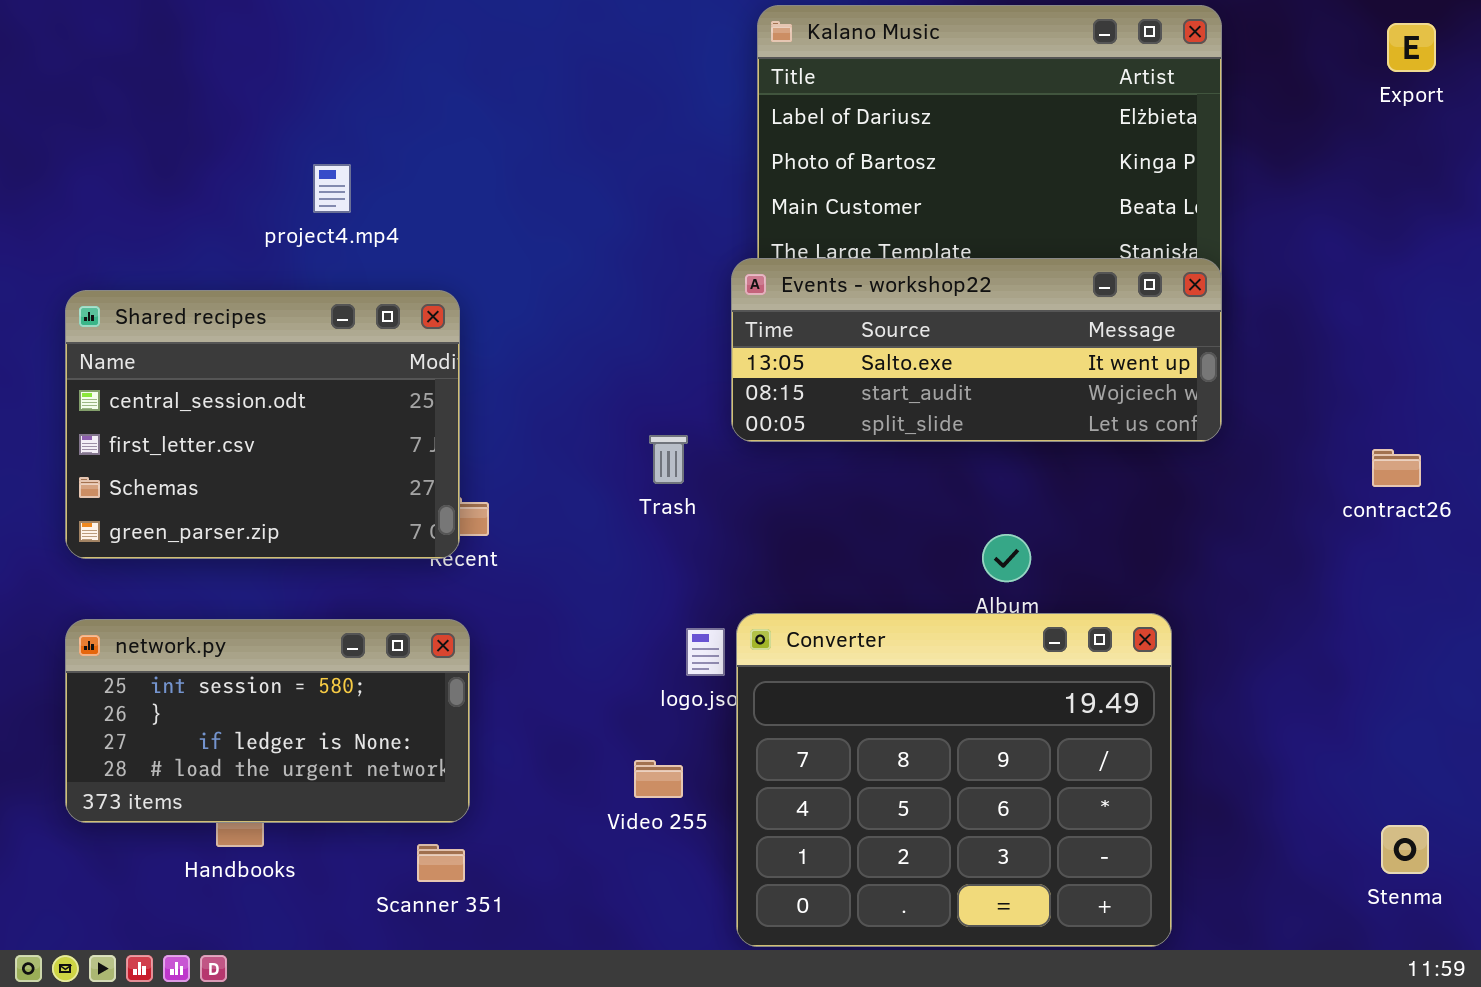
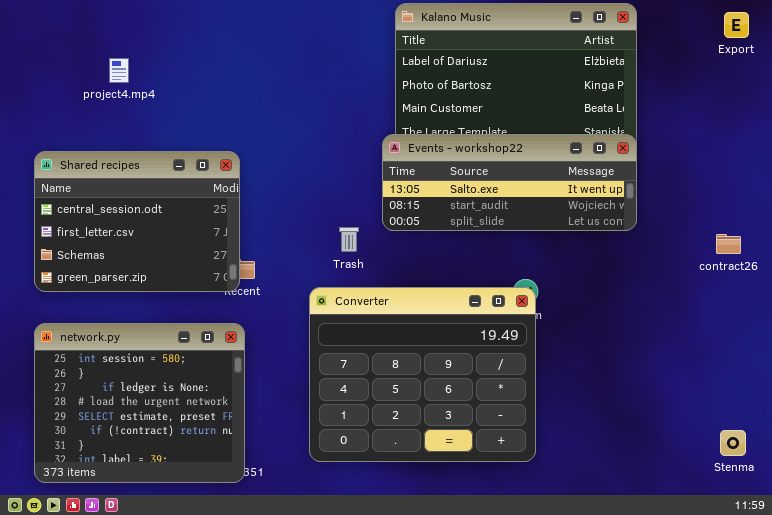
project4.mp4: [313,164,351,213] -> [109,58,129,83], moved
Converter: [736,613,1172,947] -> [309,287,536,462], moved
network.py: [65,619,470,823] -> [34,323,245,483], resized

